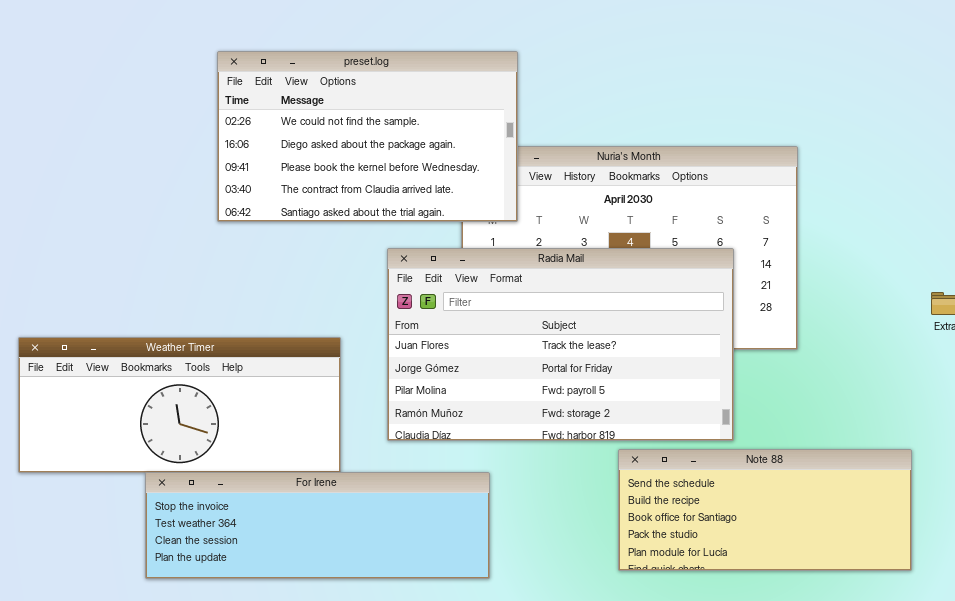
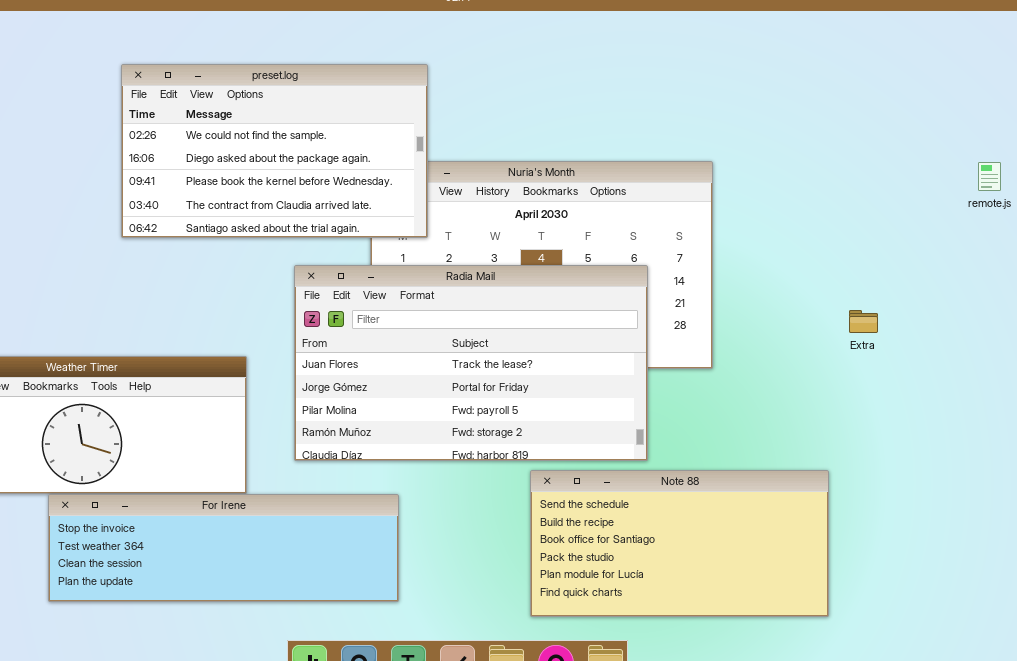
Note 88: [618,449,912,571] -> [530,470,829,617], resized

